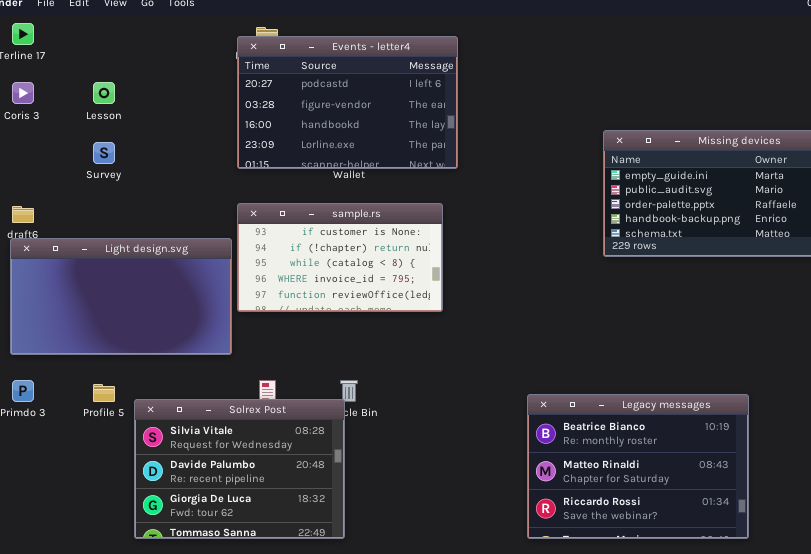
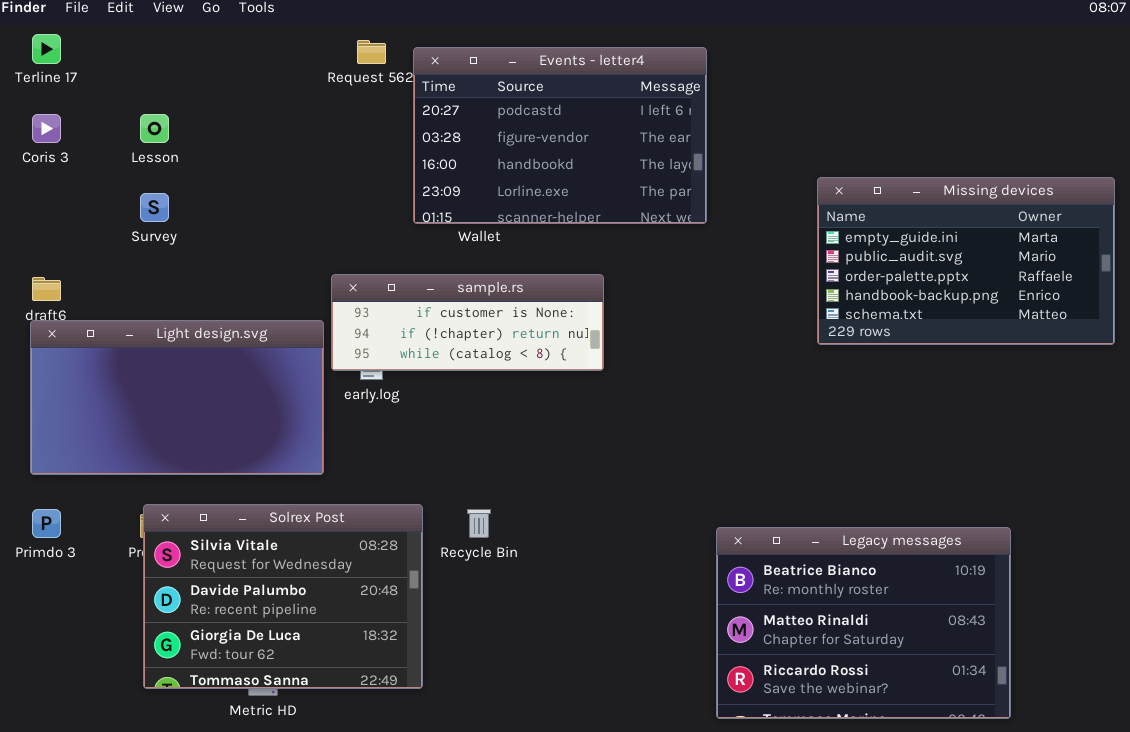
Events - letter4: [237,36,458,169] -> [413,47,707,224], moved
sample.rs: [237,203,443,312] -> [331,274,604,371], resized
Solrex Post: [134,399,345,539] -> [143,504,423,689], moved

